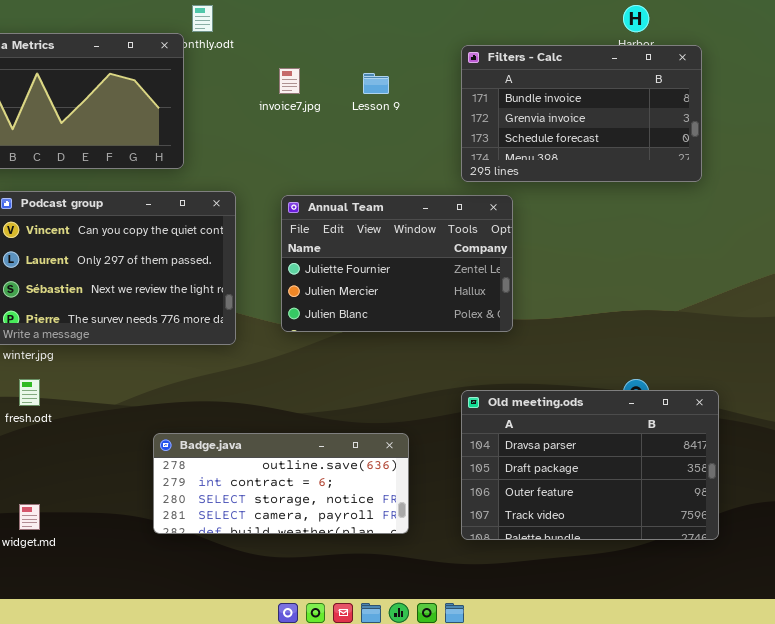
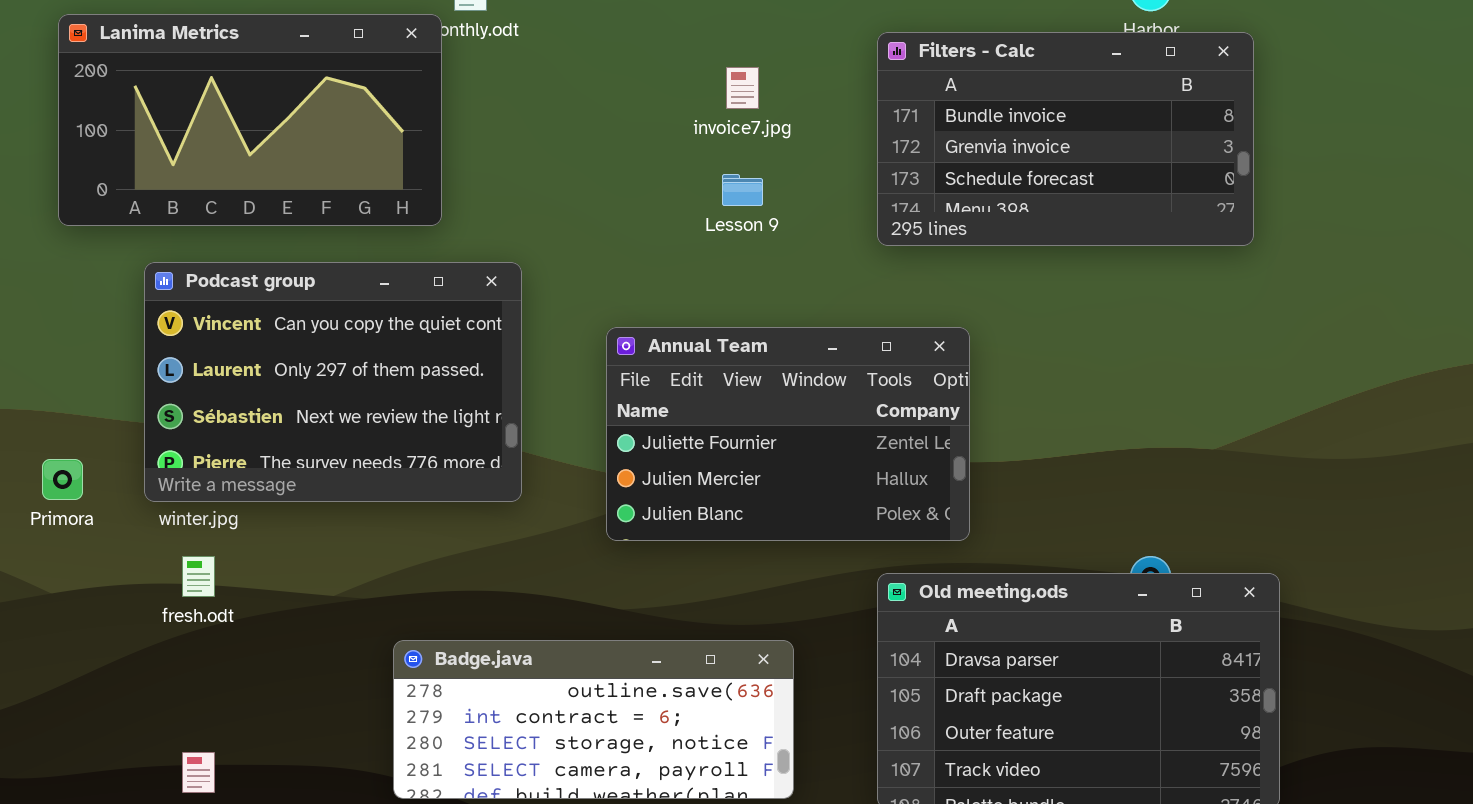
invoice7.jpg: [279,68,300,94] -> [726,67,759,109], moved
Lesson 9: [363,73,389,94] -> [722,174,763,206], moved
Annual Team: [281,195,513,332] -> [606,327,970,541], moved

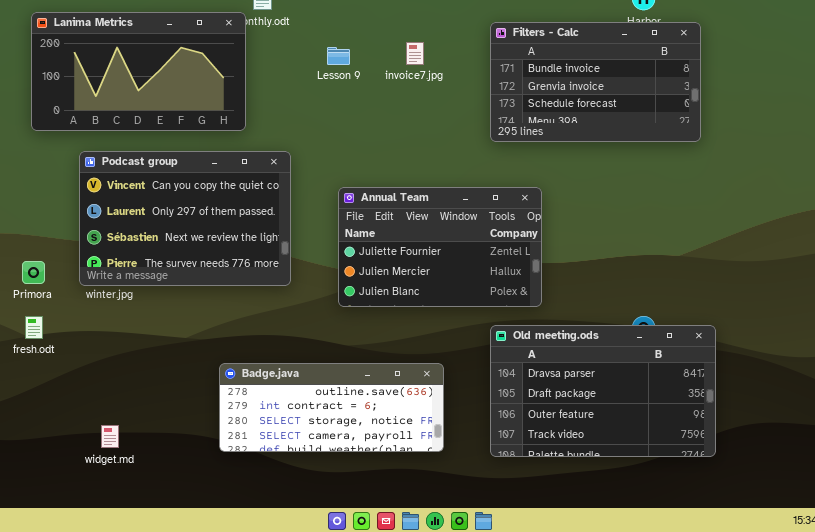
Lesson 9: [722,174,763,206] -> [327,47,350,65], moved
fresh.odt: [182,556,215,597] -> [25,316,43,339], moved

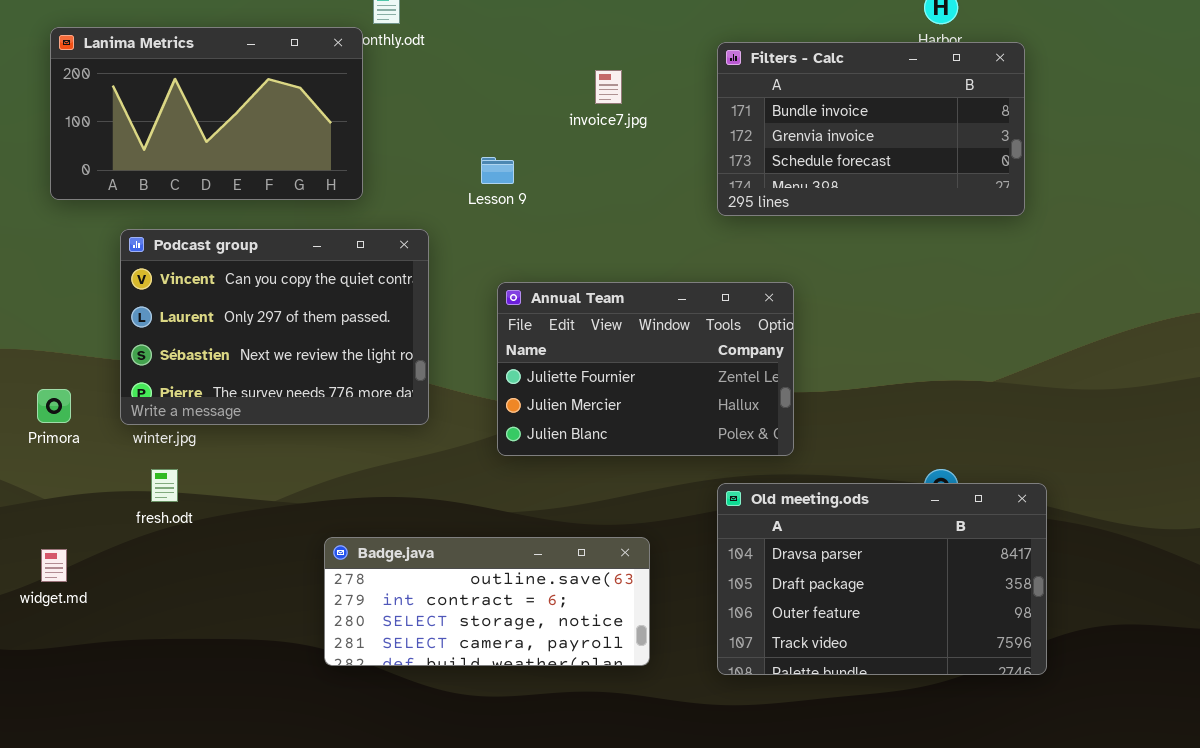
Lesson 9: [327,47,350,65] -> [481,157,514,184], moved
fresh.odt: [25,316,43,339] -> [151,469,178,502], moved
widget.md: [101,425,119,448] -> [41,549,67,582], moved

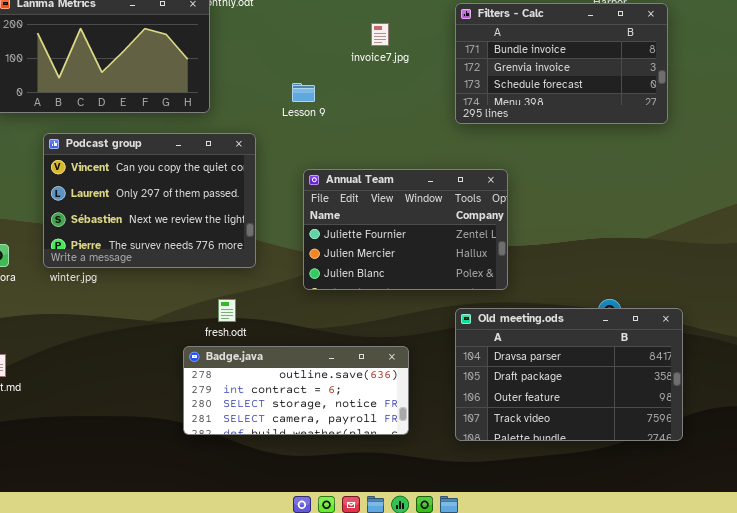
fresh.odt: [151,469,178,502] -> [218,299,236,322], moved

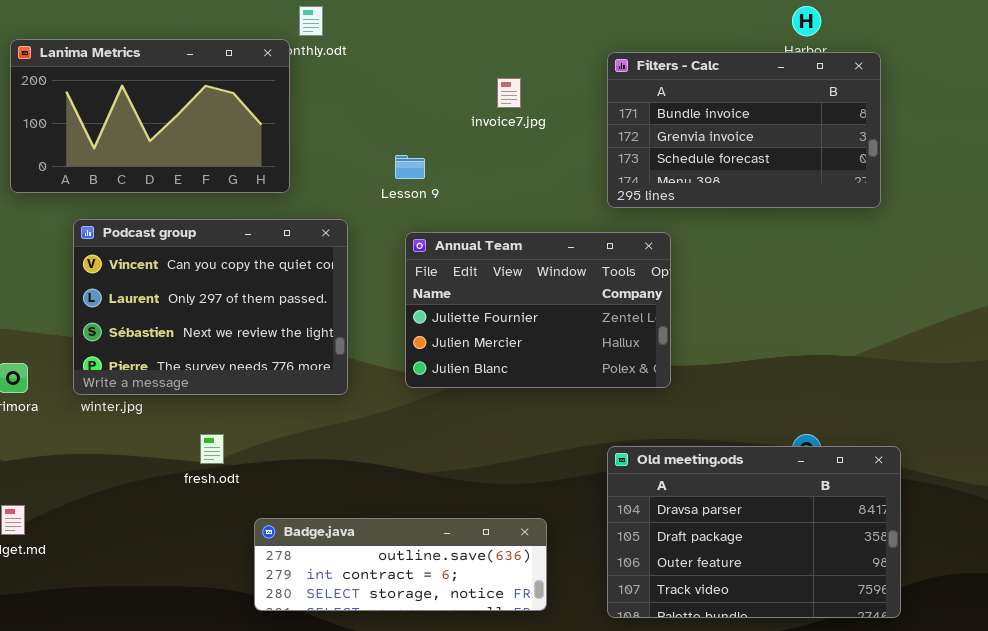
Annual Team: [303,169,508,290] -> [405,232,671,388], moved
fresh.odt: [218,299,236,322] -> [200,434,224,464], moved
Badge.java: [183,346,409,435] -> [254,518,547,611], resized

